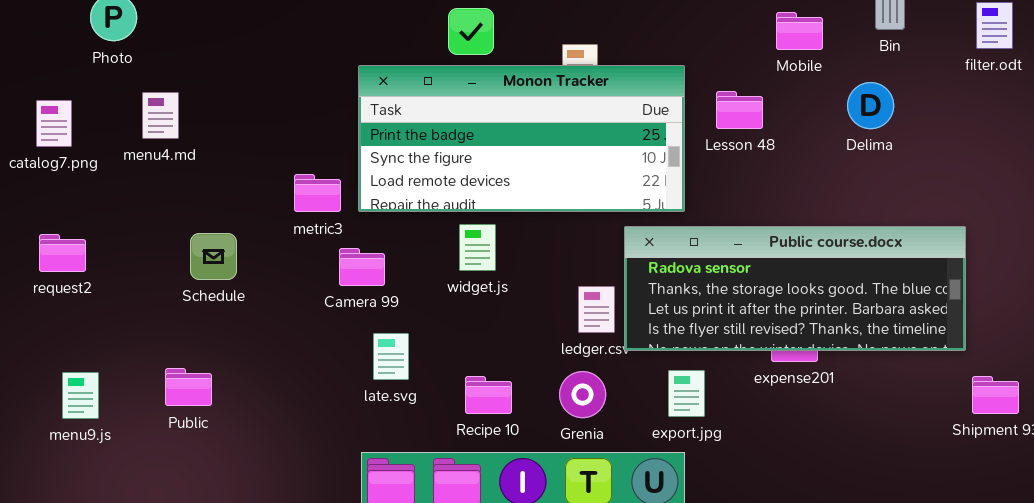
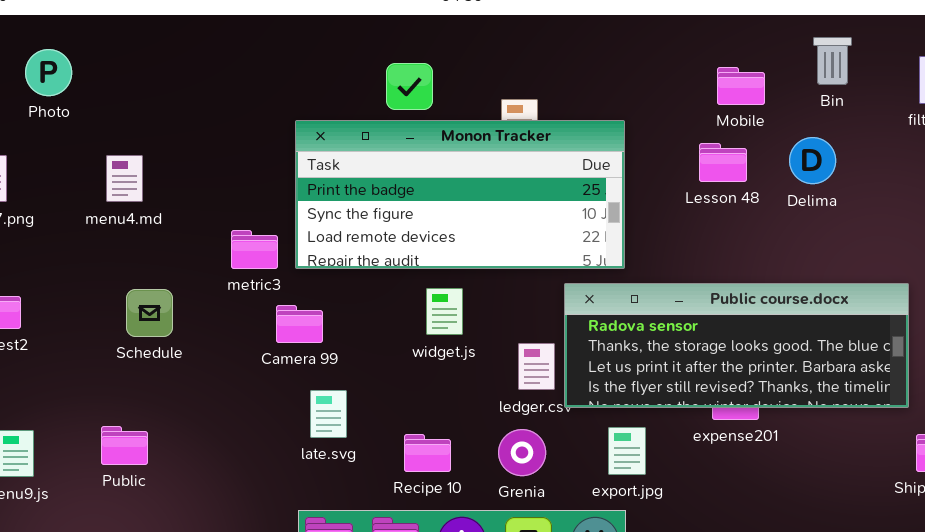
Lesson 48: [716,91,763,129] -> [699,143,747,182], moved
menu4.md: [142,92,179,139] -> [106,155,143,202], moved
widget.js: [459,224,496,271] -> [426,288,463,335], moved

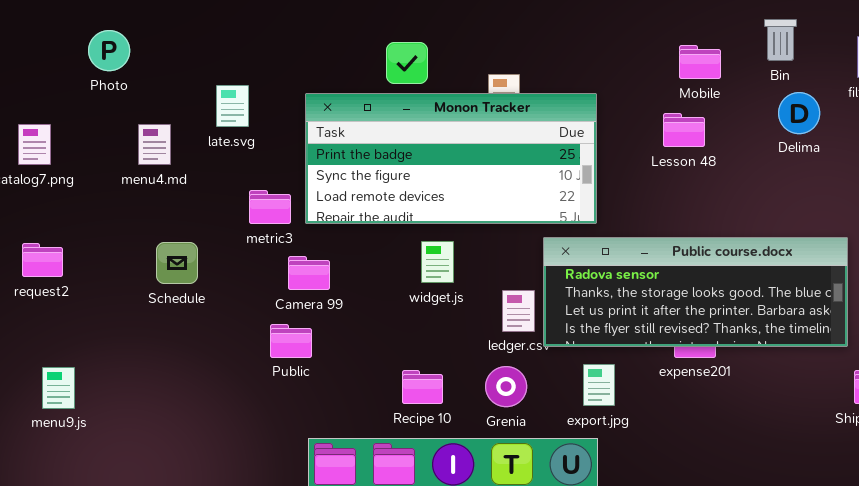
Photo: [25,49,72,96] -> [88,30,130,71], moved
Delima: [789,137,836,184] -> [778,92,820,134], moved
late.svg: [310,390,347,438] -> [216,85,249,127], moved
Public: [101,426,148,465] -> [270,324,312,358], moved

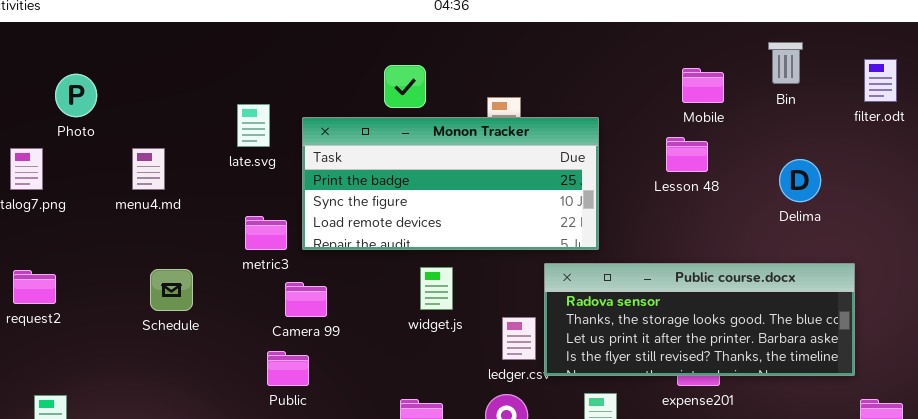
Photo: [88,30,130,71] -> [55,74,97,117], moved
late.svg: [216,85,249,127] -> [237,104,270,147], moved
Delima: [778,92,820,134] -> [779,159,821,202], moved

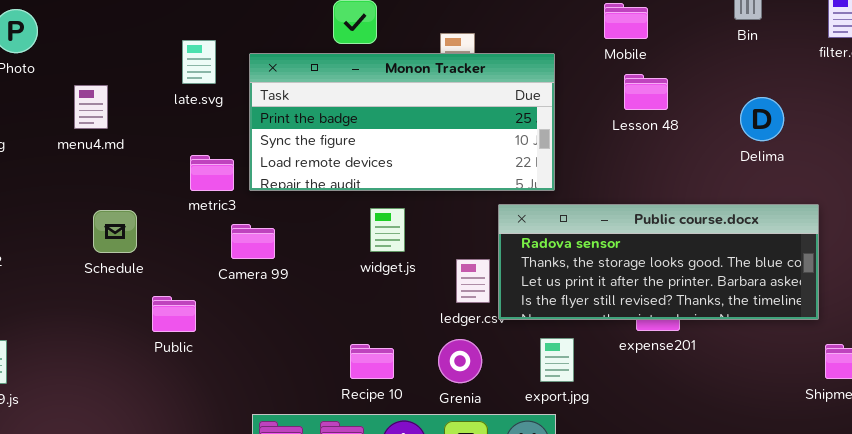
Mobile: [682,68,724,103] -> [604,3,648,39], moved
Public: [267,351,309,386] -> [152,296,196,332], moved

